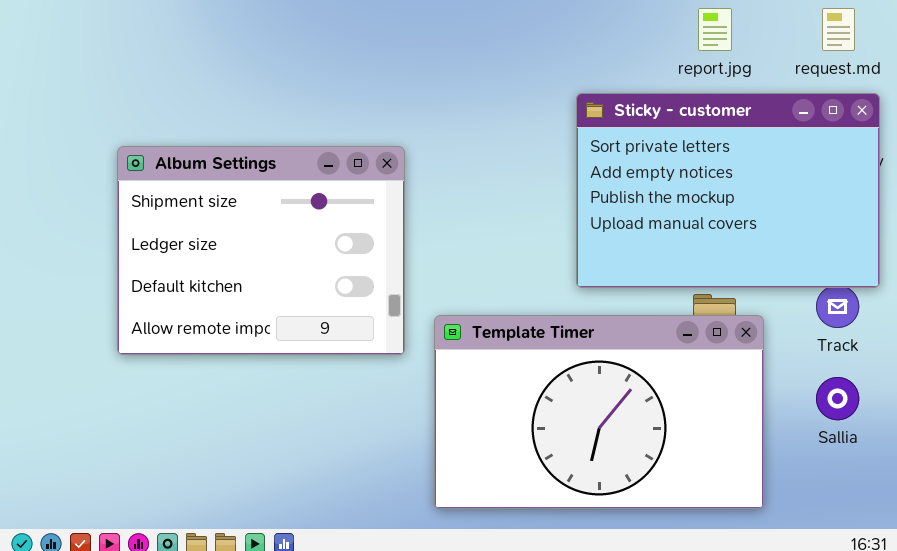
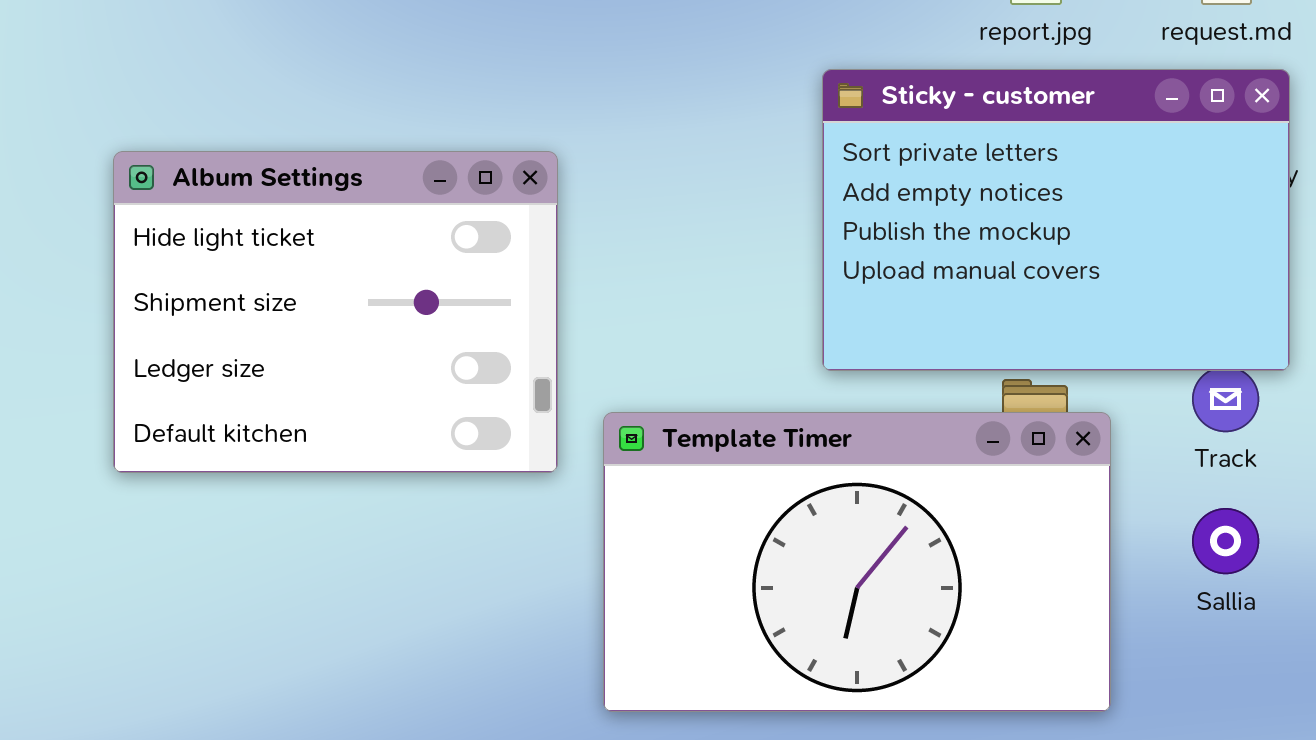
Album Settings: [117,146,405,355] -> [113,151,558,473], scrolled up 1 row

